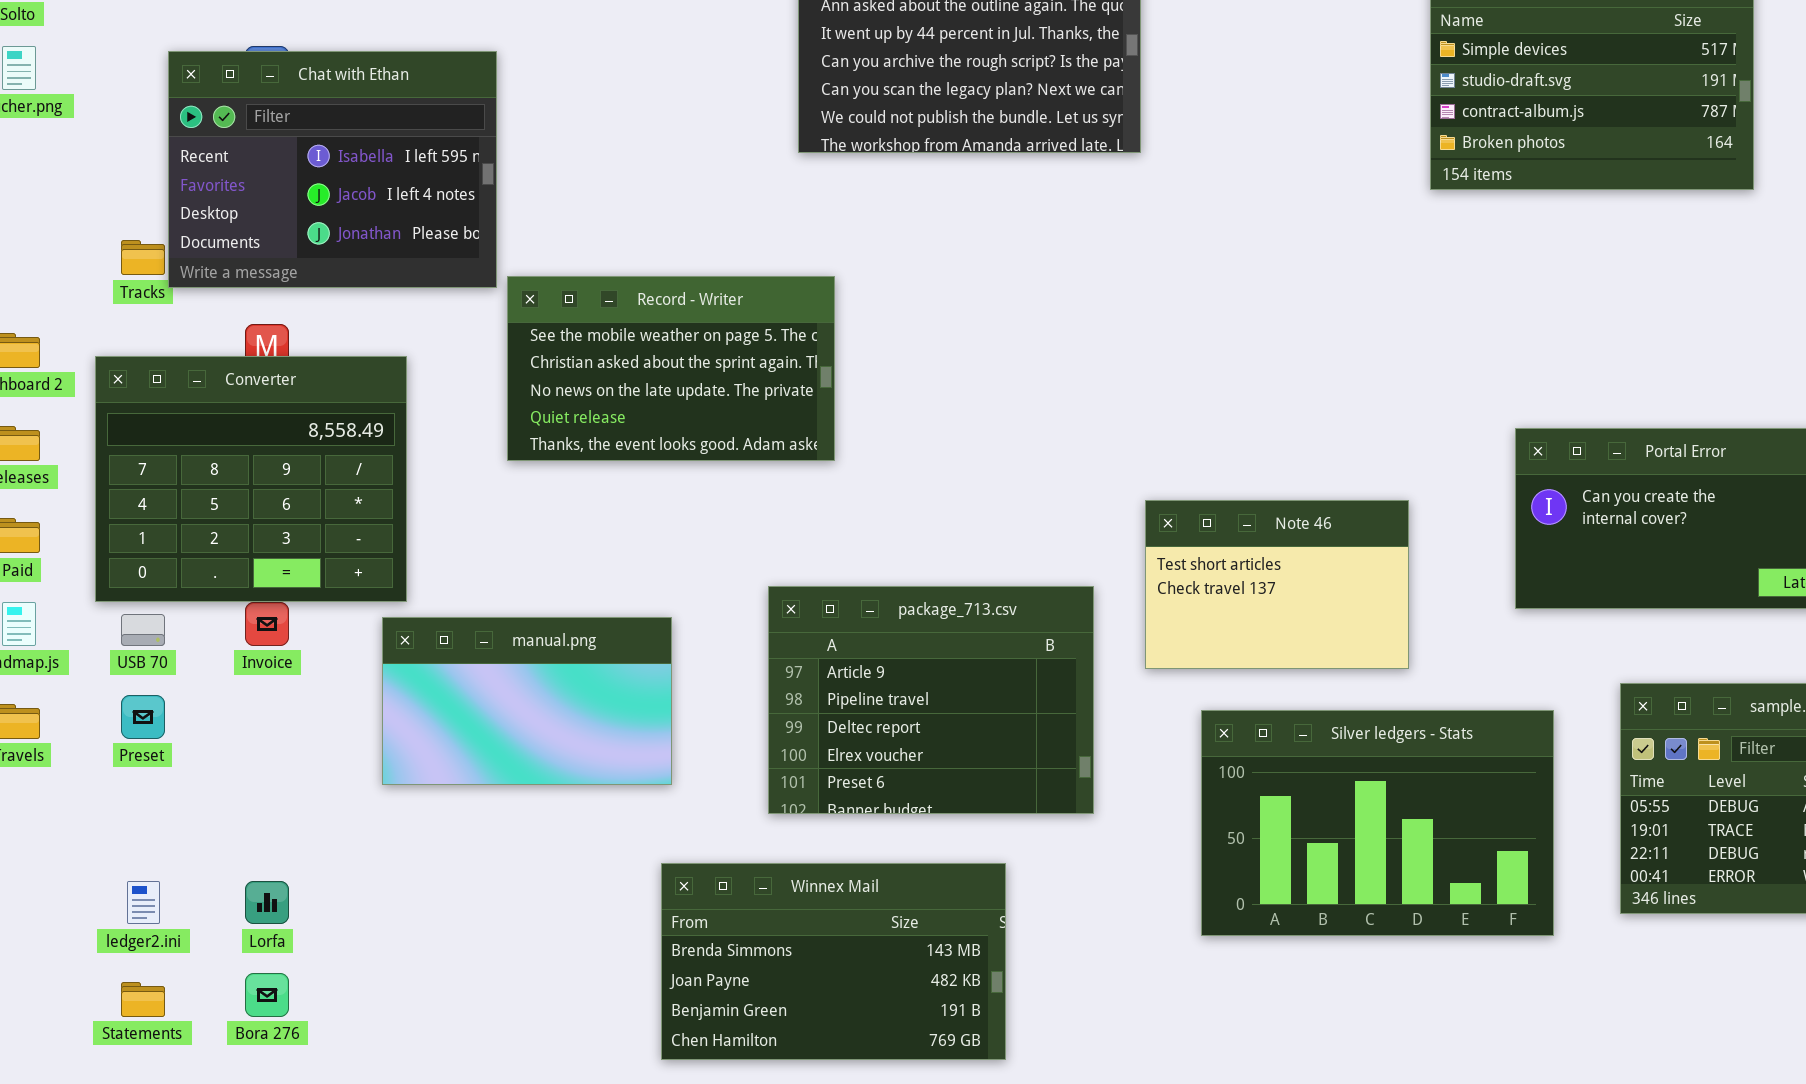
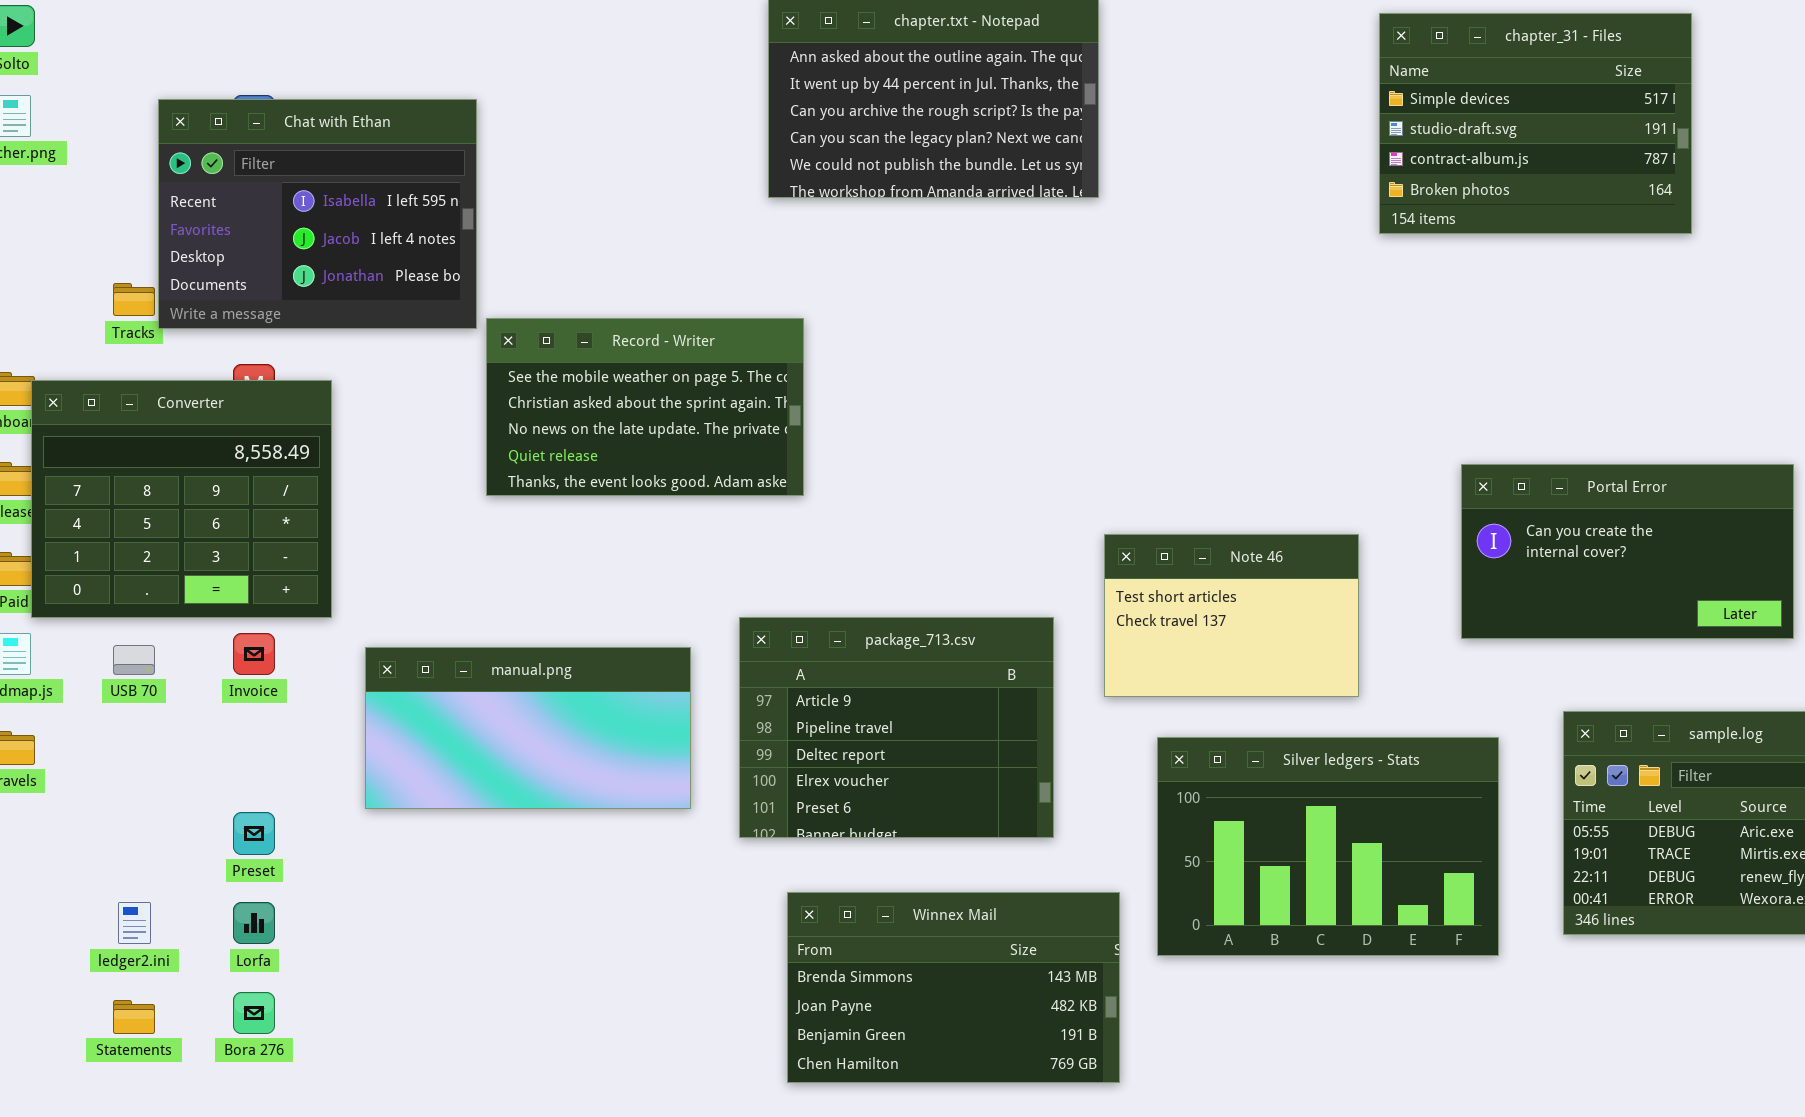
Converter: [95,356,407,602] -> [31,380,332,618], moved
manual.png: [382,617,672,785] -> [365,647,691,809], resized
Preset: [121,695,165,739] -> [233,812,275,855], moved
Winnex Mail: [661,863,1006,1060] -> [787,892,1120,1083], moved

